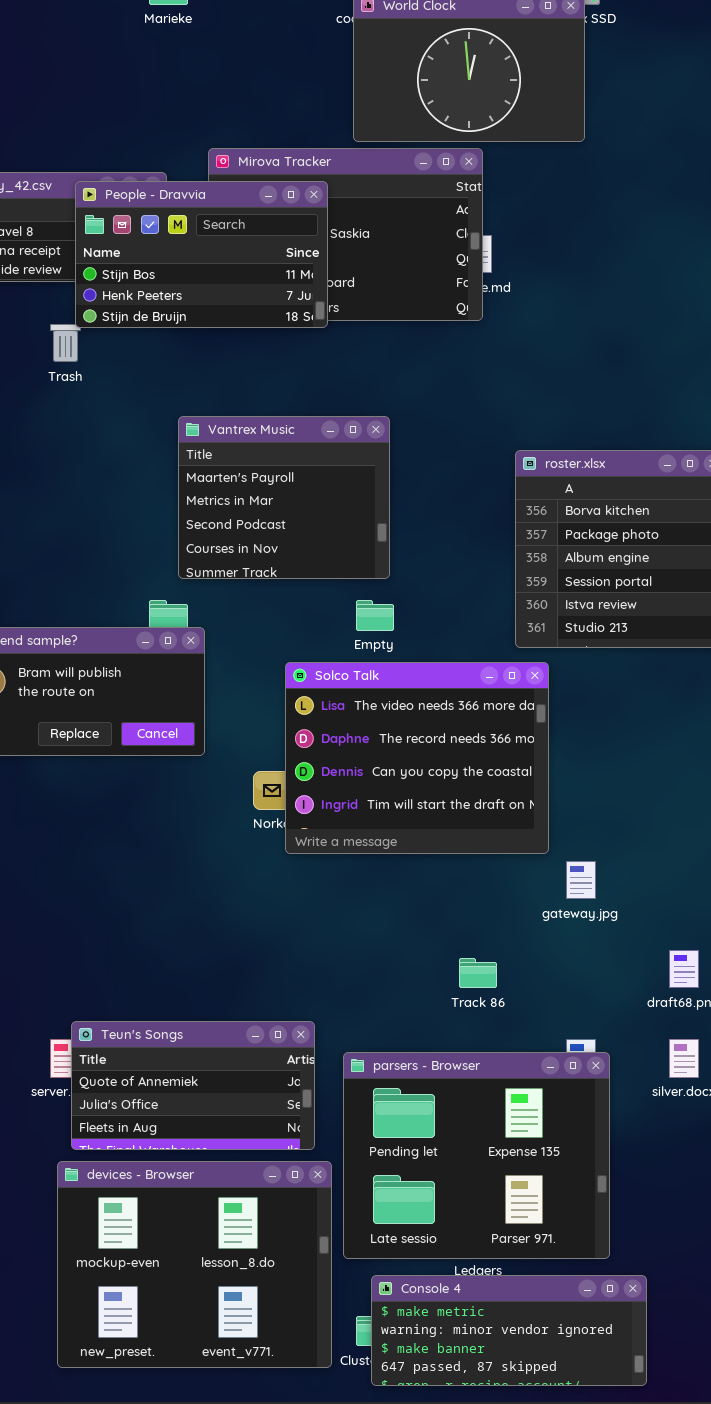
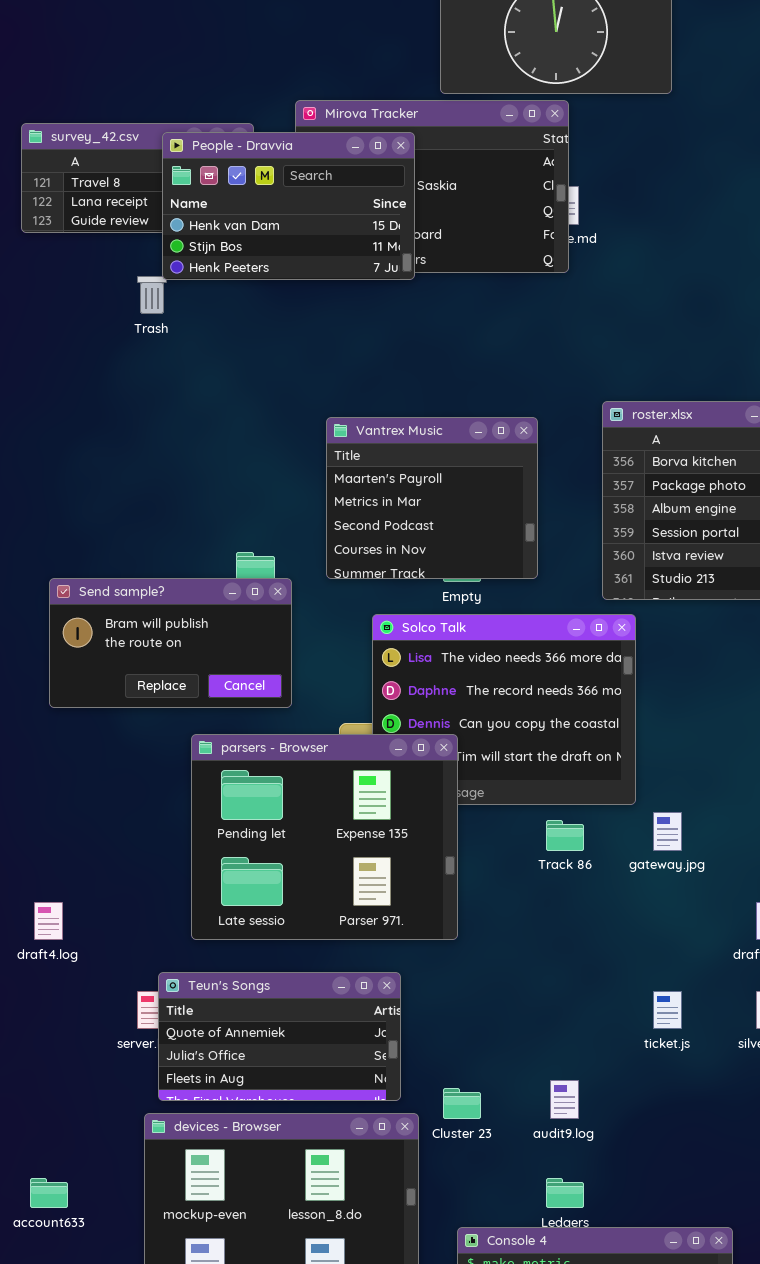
People - Dravvia: [75,181,328,328] -> [162,132,415,280], scrolled up 1 row
Vantrex Music: [178,416,390,579] -> [326,417,538,579], moved
Track 86: [459,958,497,988] -> [546,820,584,851], moved
parsers - Browser: [343,1052,610,1259] -> [191,734,458,940], moved

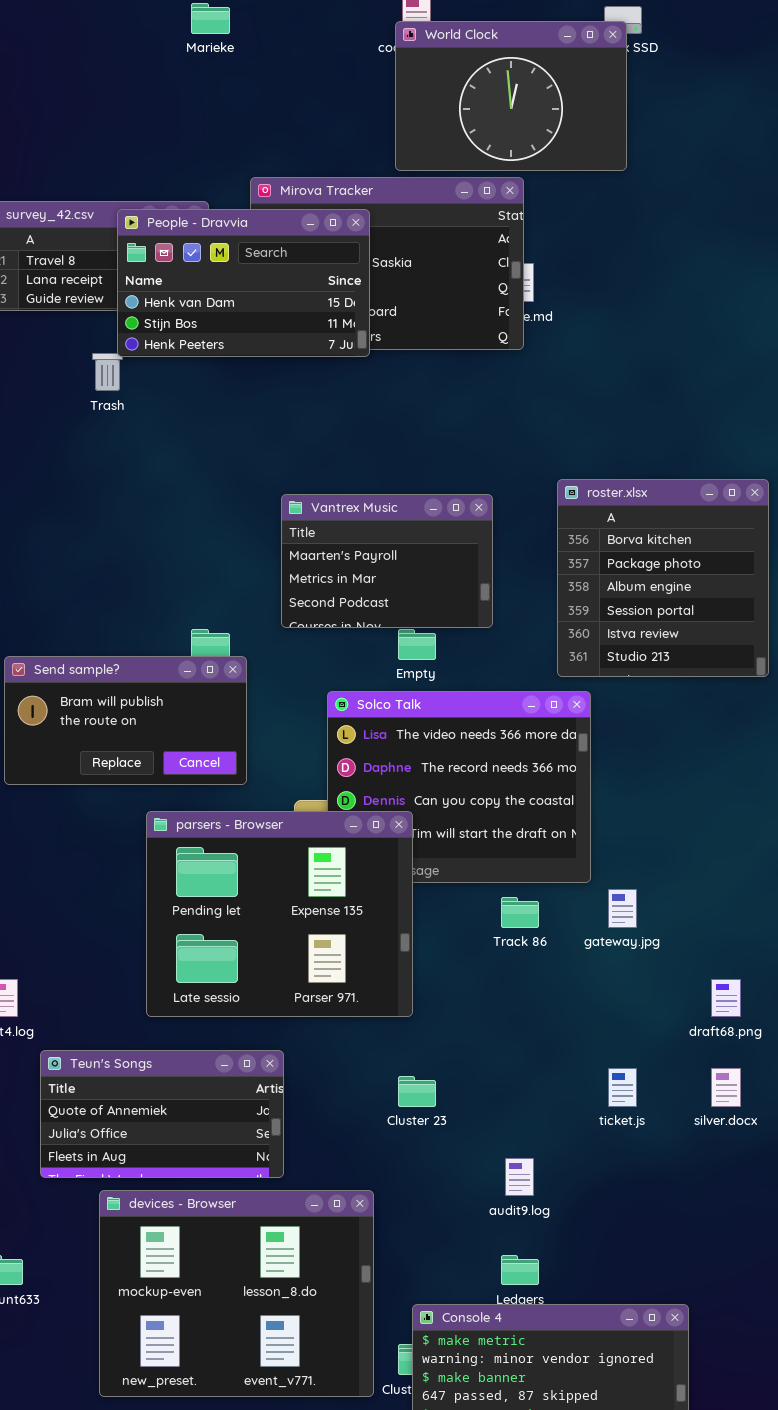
Vantrex Music: [326,417,538,579] -> [281,494,493,628], resized
Teun's Songs: [158,972,401,1101] -> [40,1050,284,1178], moved
Cluster 23: [443,1088,481,1119] -> [398,1076,436,1107], moved

